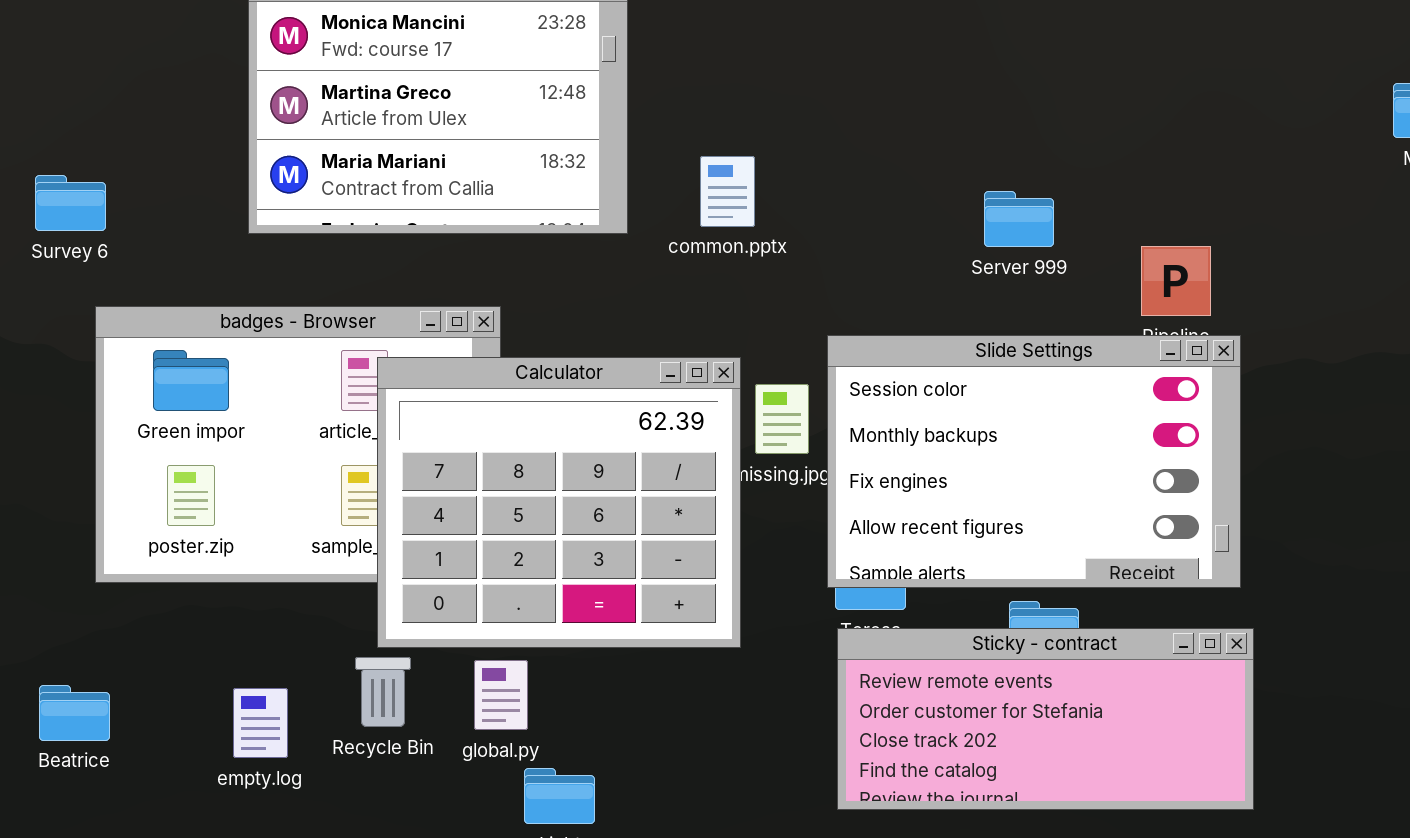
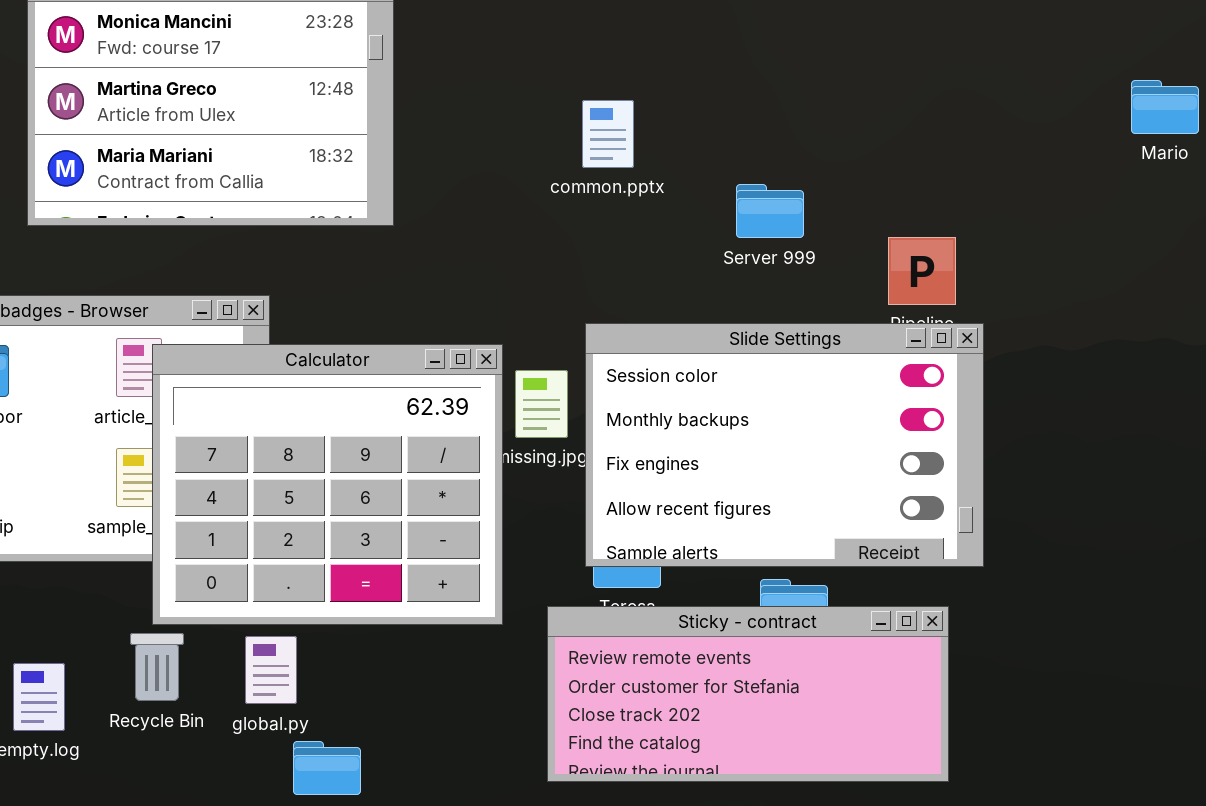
common.pptx: [700,156,755,227] -> [582,100,634,168], moved
Sticky - contract: [837,628,1254,810] -> [547,606,949,782], moved

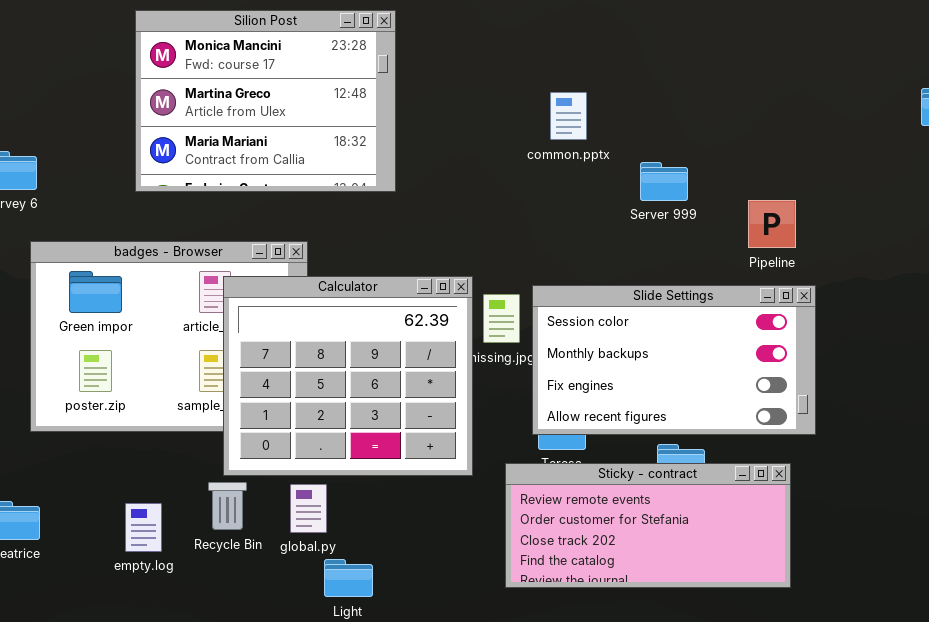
common.pptx: [582,100,634,168] -> [550,92,587,140], moved
Slide Settings: [585,323,984,567] -> [532,285,816,435], resized

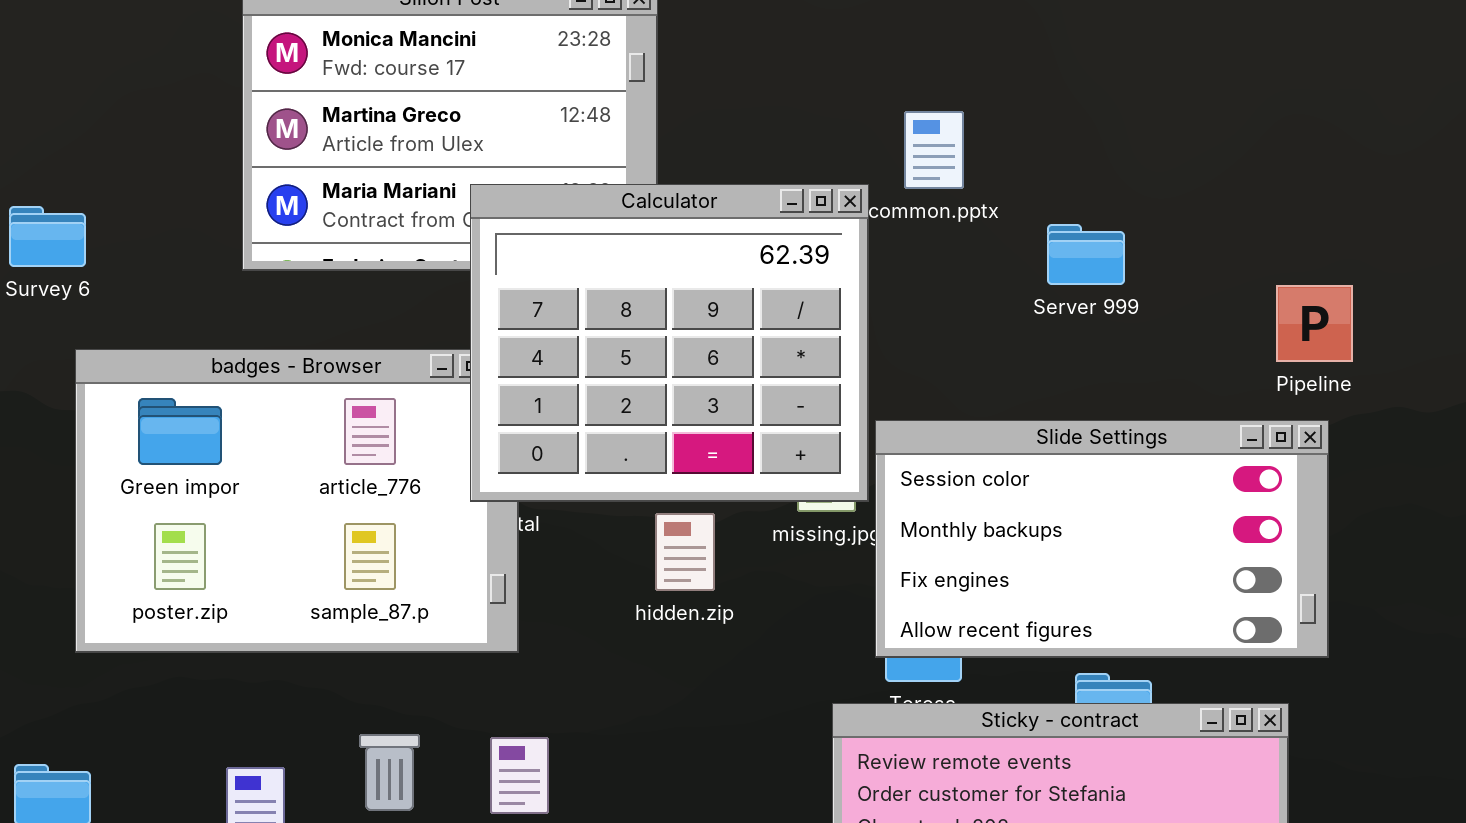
Pipeline: [748,200,796,248] -> [1276,285,1353,362], moved
Calculator: [223,276,473,476] -> [470,184,869,502], moved

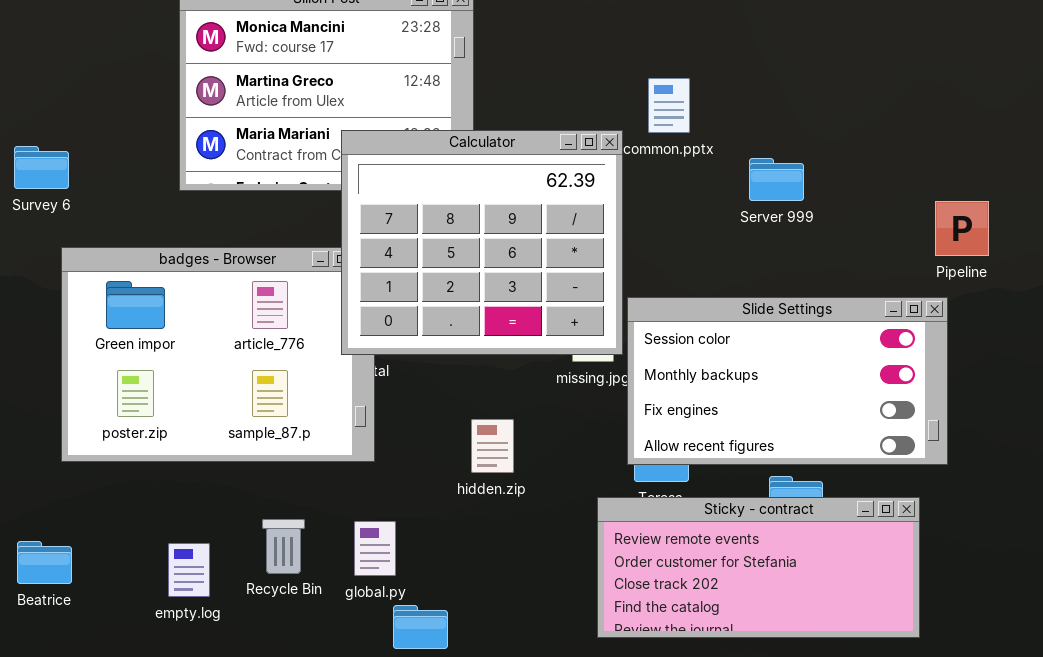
Pipeline: [1276,285,1353,362] -> [935,201,989,256], moved
hidden.zip: [655,513,715,591] -> [471,419,514,473], moved

